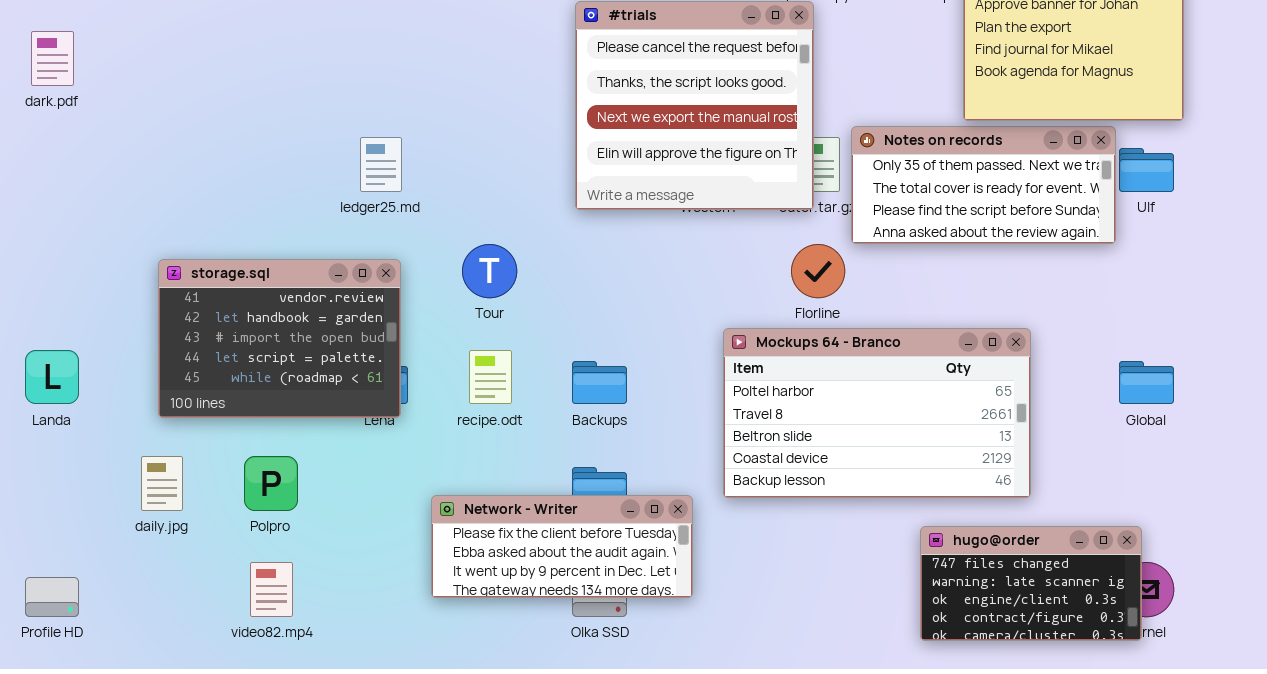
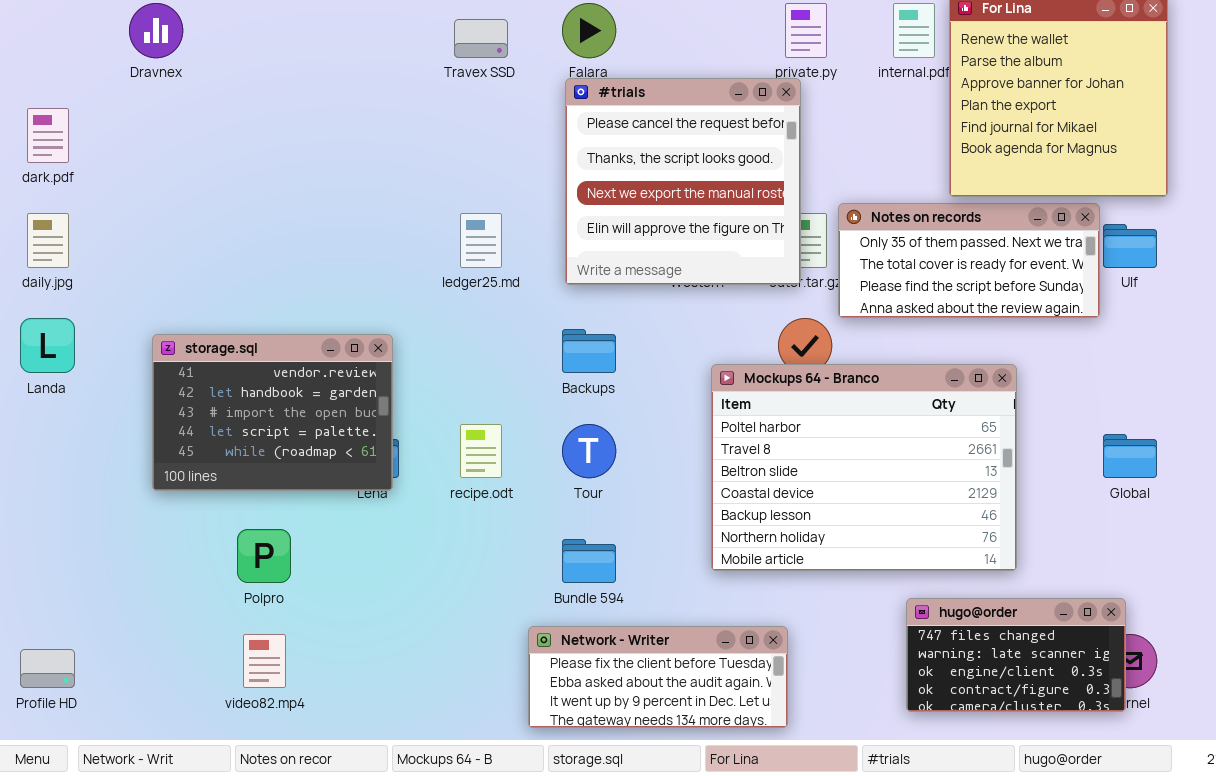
ledger25.md: [360,137,402,192] -> [460,213,502,268], moved
Tour: [462,244,517,298] -> [562,424,616,478], moved
Mockups 64 - Branco: [723,328,1031,498] -> [711,364,1017,571], resized
Landa: [25,350,79,404] -> [20,318,75,373], moved
Backups: [572,361,627,404] -> [562,329,616,373], moved
daily.jpg: [141,456,183,511] -> [27,213,69,268], moved
Network - Writer: [431,495,693,598] -> [528,626,788,728], moved

